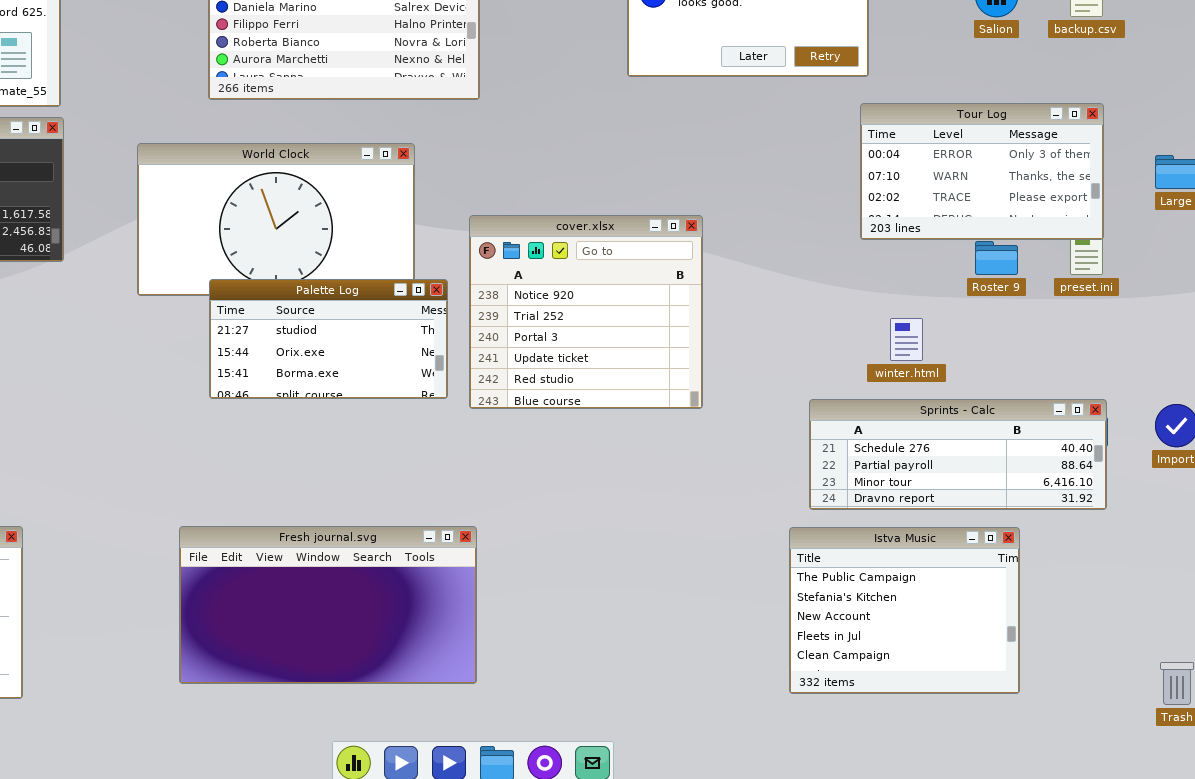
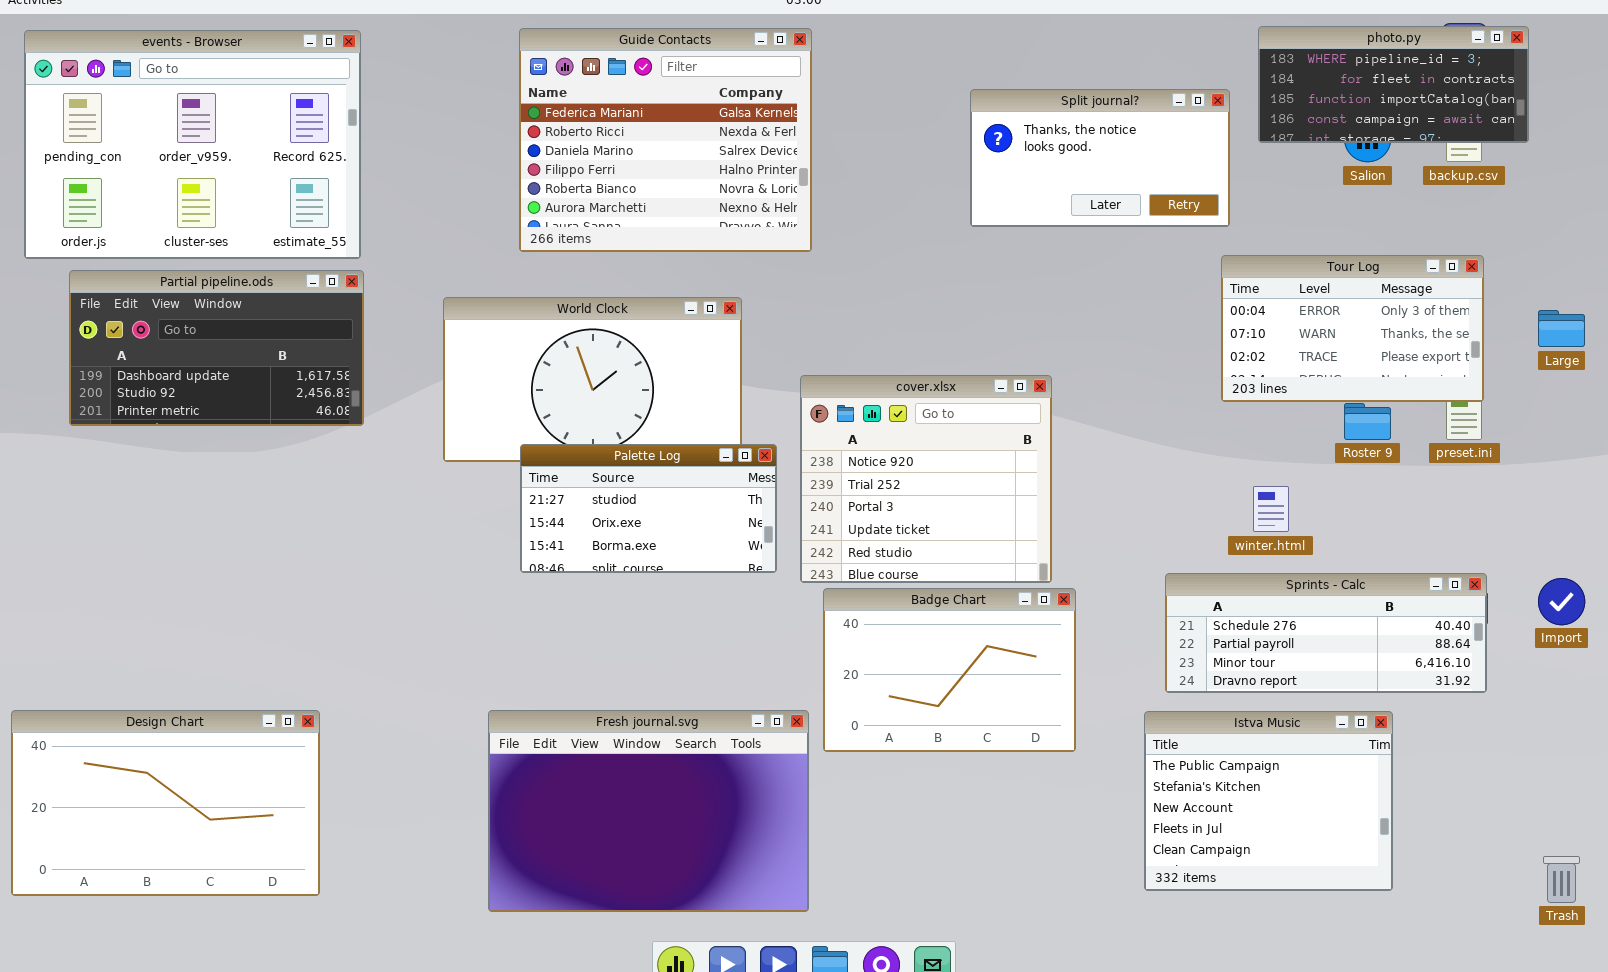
Badge Chart: none -> [823,588,1076,752], opened
Fresh journal.svg: [179,526,477,684] -> [488,710,809,912], resized

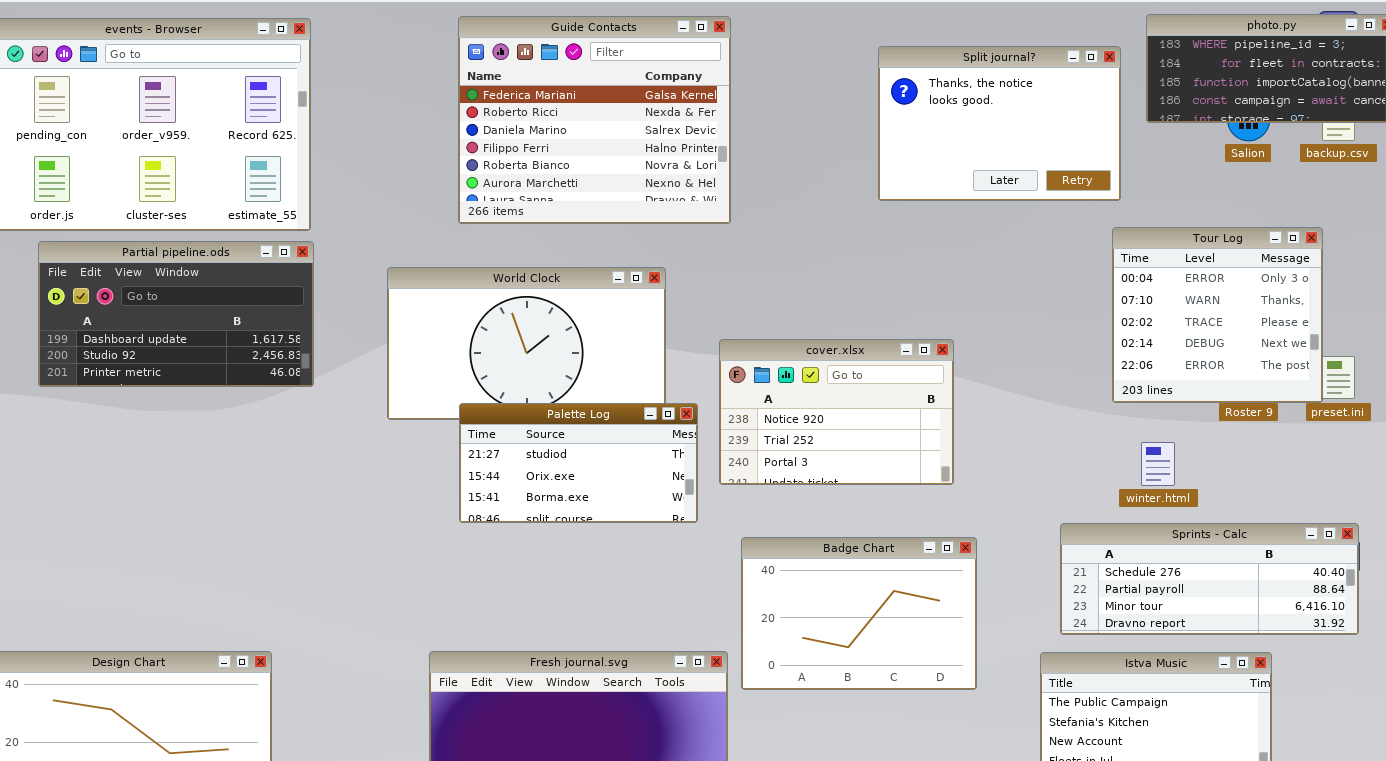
Split journal?: [970,89,1230,227] -> [878,46,1121,201], resized
Tour Log: [1221,255,1484,402] -> [1112,227,1323,403], resized
cover.xlsx: [800,375,1052,583] -> [719,339,954,485], resized

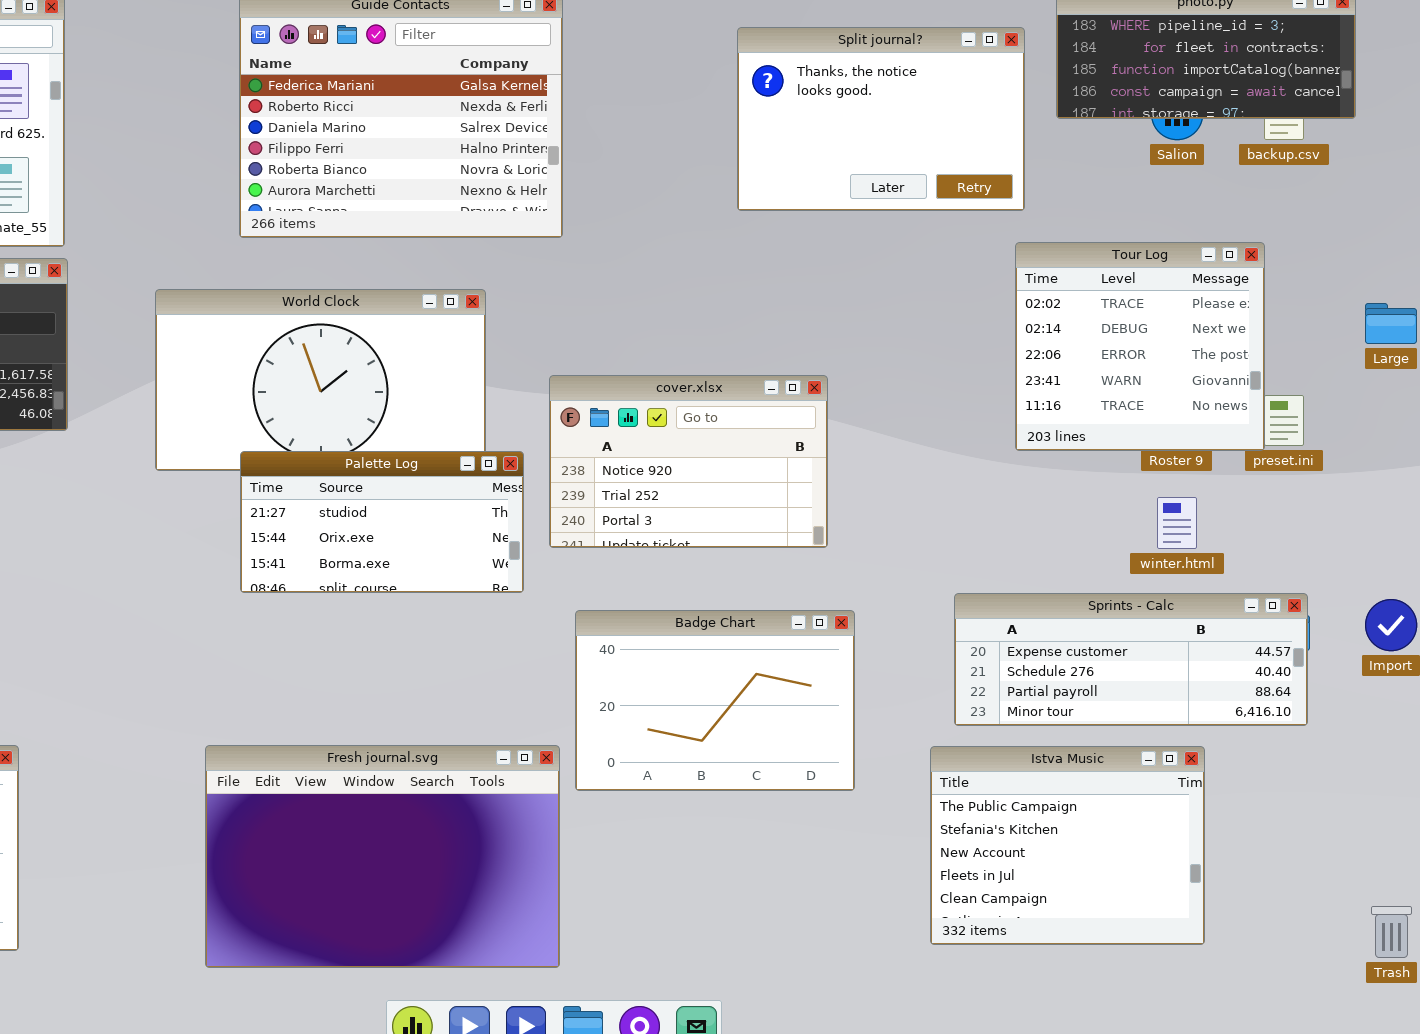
Tour Log: [1112,227,1323,403] -> [1015,242,1265,451], scrolled down 2 rows
winter.html: [1141,442,1175,486] -> [1157,497,1197,549], moved
Sprints - Calc: [1060,523,1359,635] -> [954,593,1308,726], scrolled up 1 row

